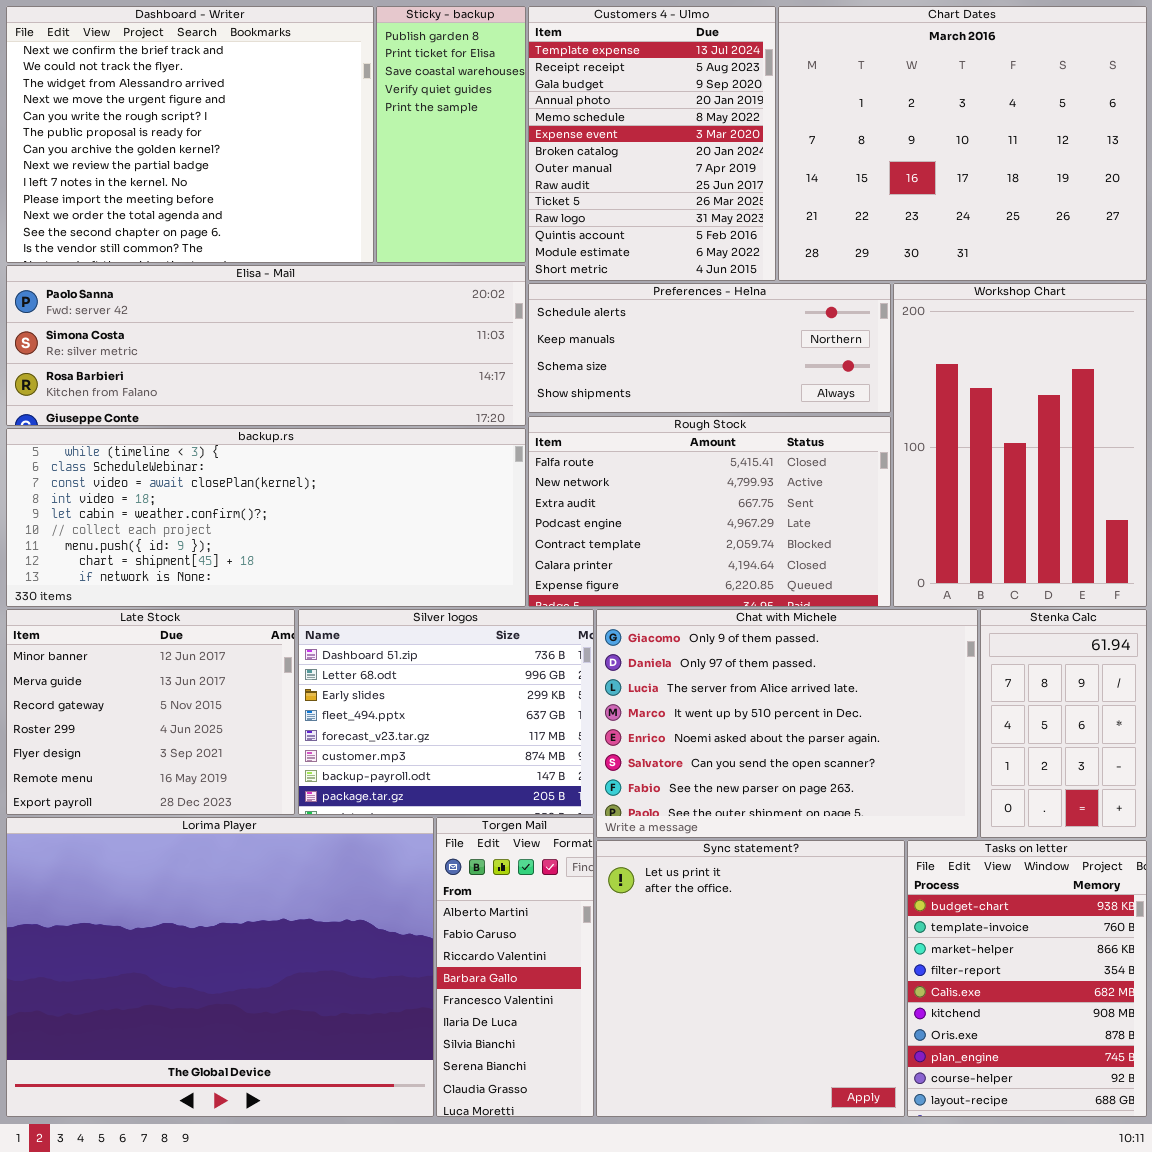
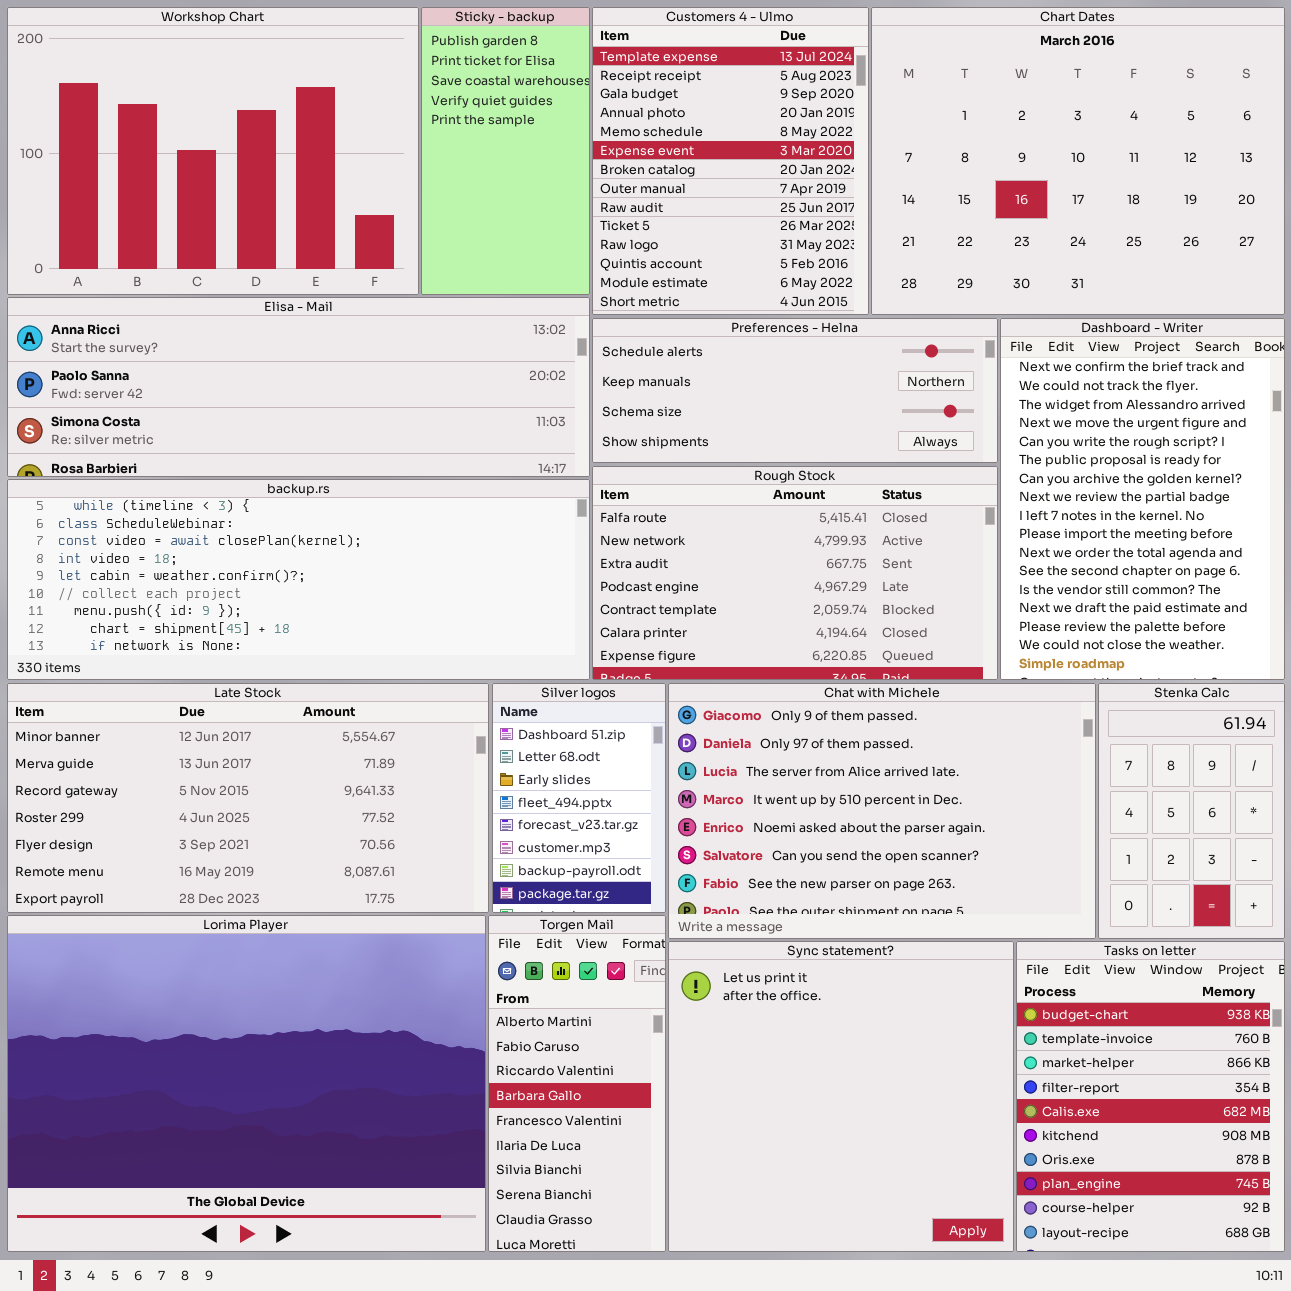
Dashboard - Writer: [6,6,374,263] -> [1000,318,1285,680], moved, resized
Elisa - Mail: [6,265,526,426] -> [7,297,590,477], scrolled up 1 row
Workshop Chart: [893,283,1147,607] -> [7,7,419,295], moved, resized
Late Stock: [6,609,295,815] -> [7,683,489,913], resized
Silver logos: [298,609,594,815] -> [492,683,666,913], resized

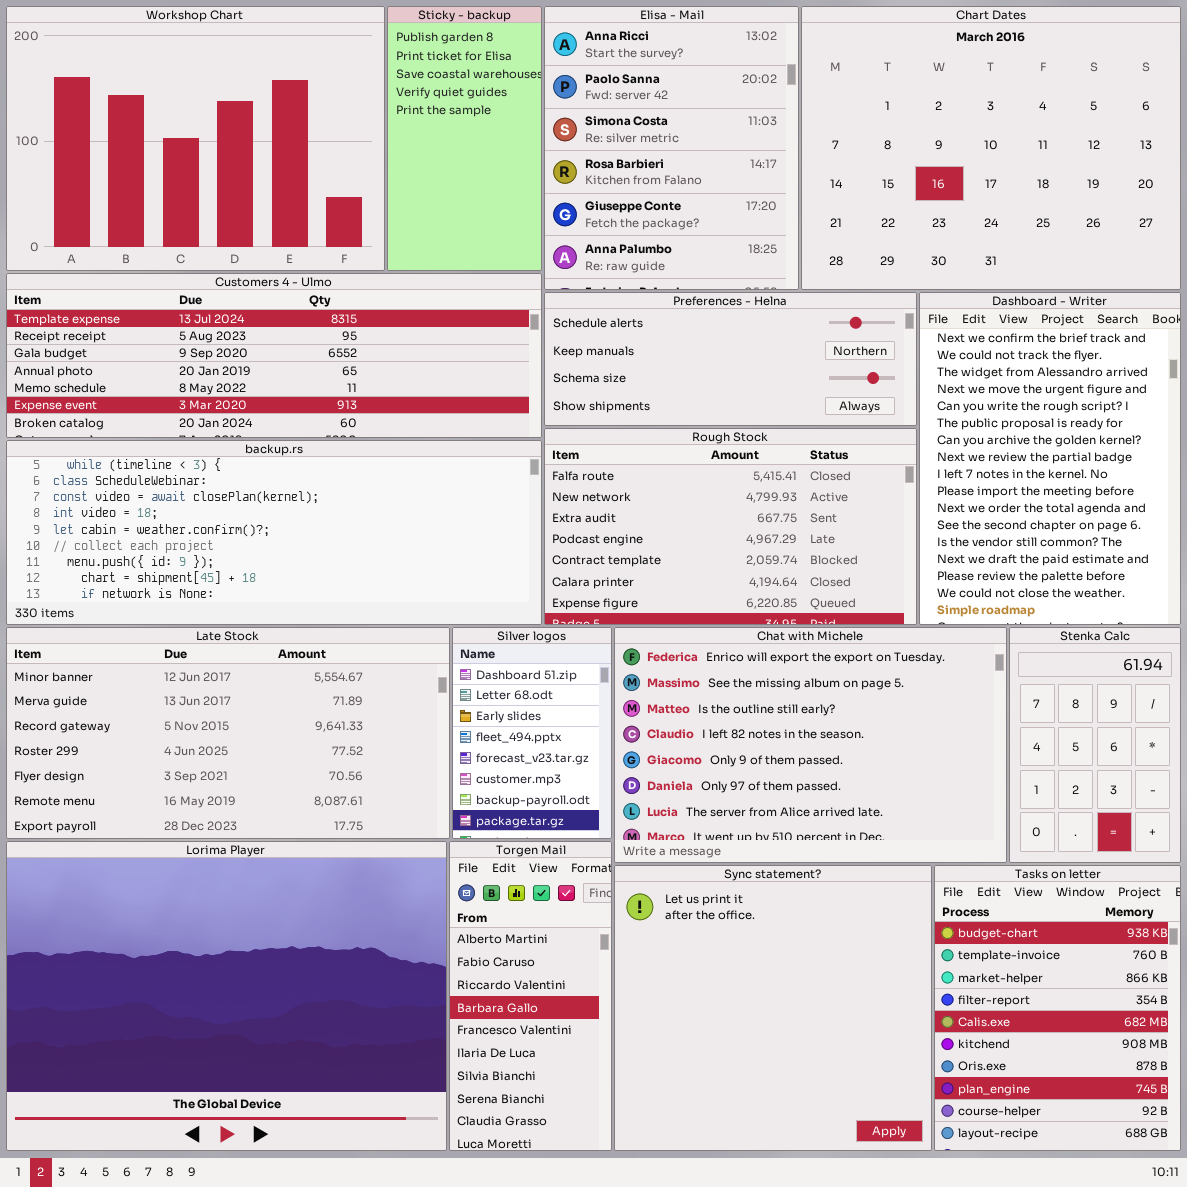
Customers 4 - Ulmo: [592,7,869,315] -> [6,273,542,438], moved, resized
Elisa - Mail: [7,297,590,477] -> [544,6,799,290], moved, resized
Chat with Michele: [668,683,1096,939] -> [614,627,1007,863], scrolled up 4 rows

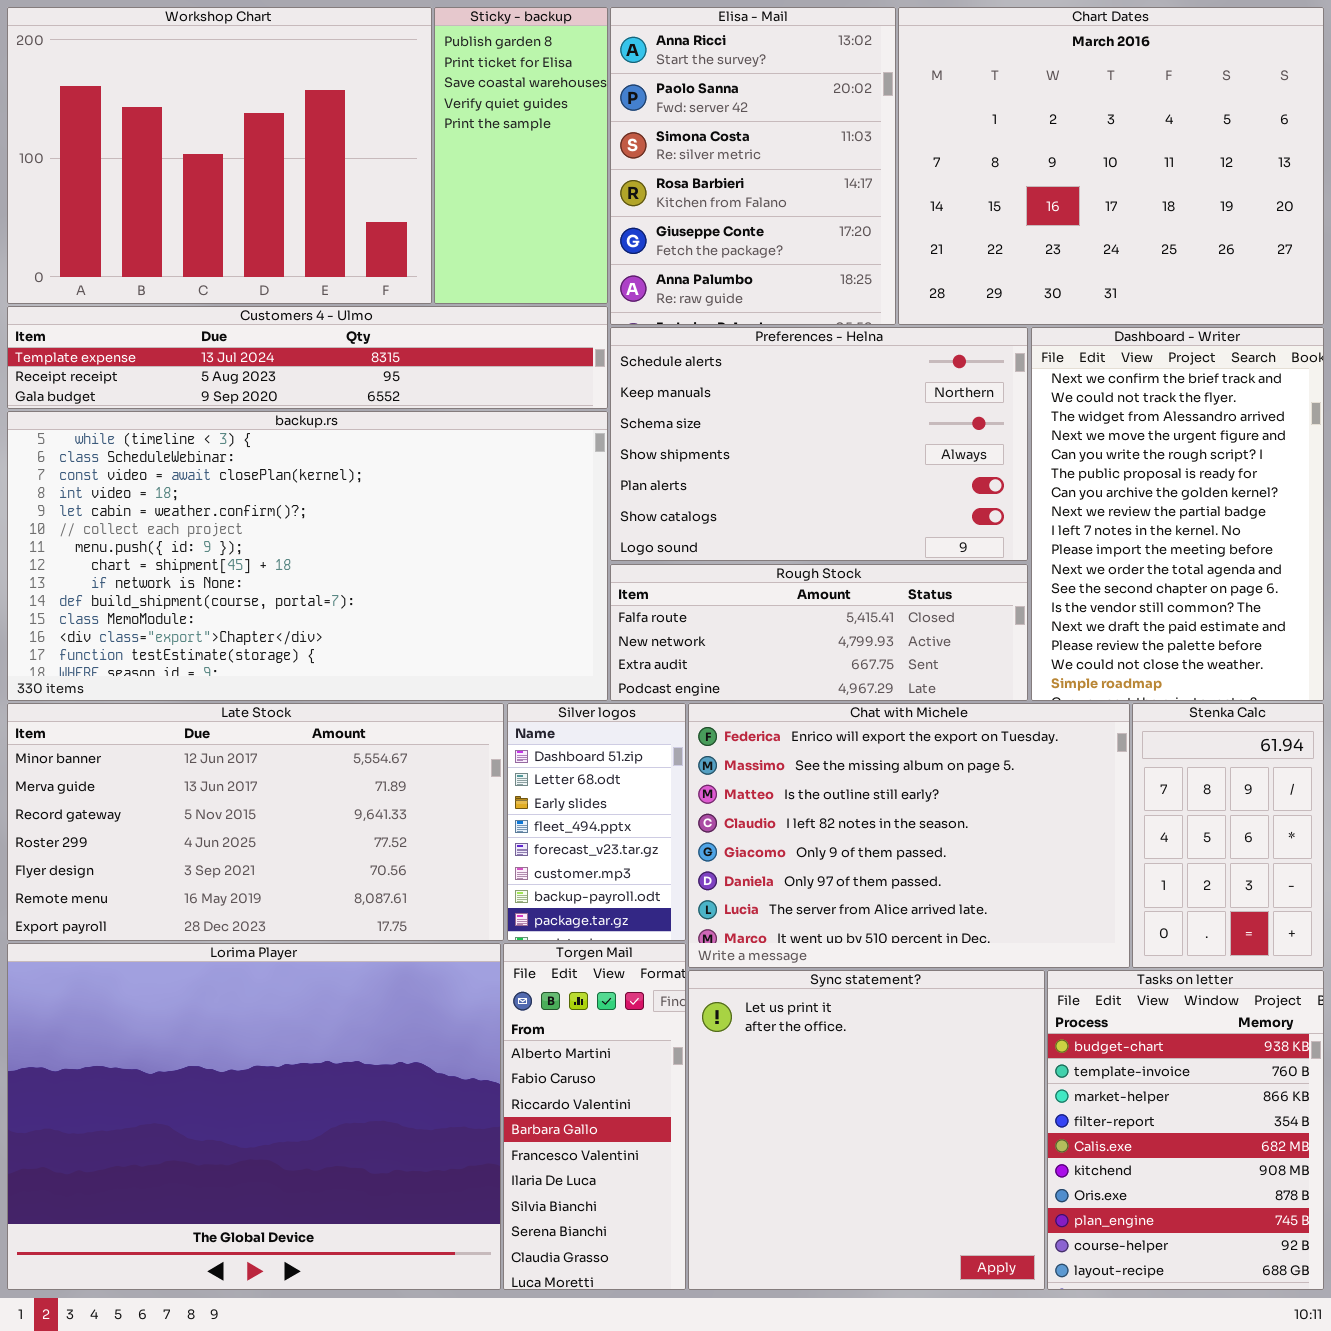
Customers 4 - Ulmo: [6,273,542,438] -> [7,306,608,409], resized
Preferences - Helna: [544,292,917,426] -> [610,327,1028,561], resized
Rough Stock: [544,428,917,625] -> [610,564,1028,701], resized
backup.rs: [6,440,542,625] -> [7,411,608,701], resized

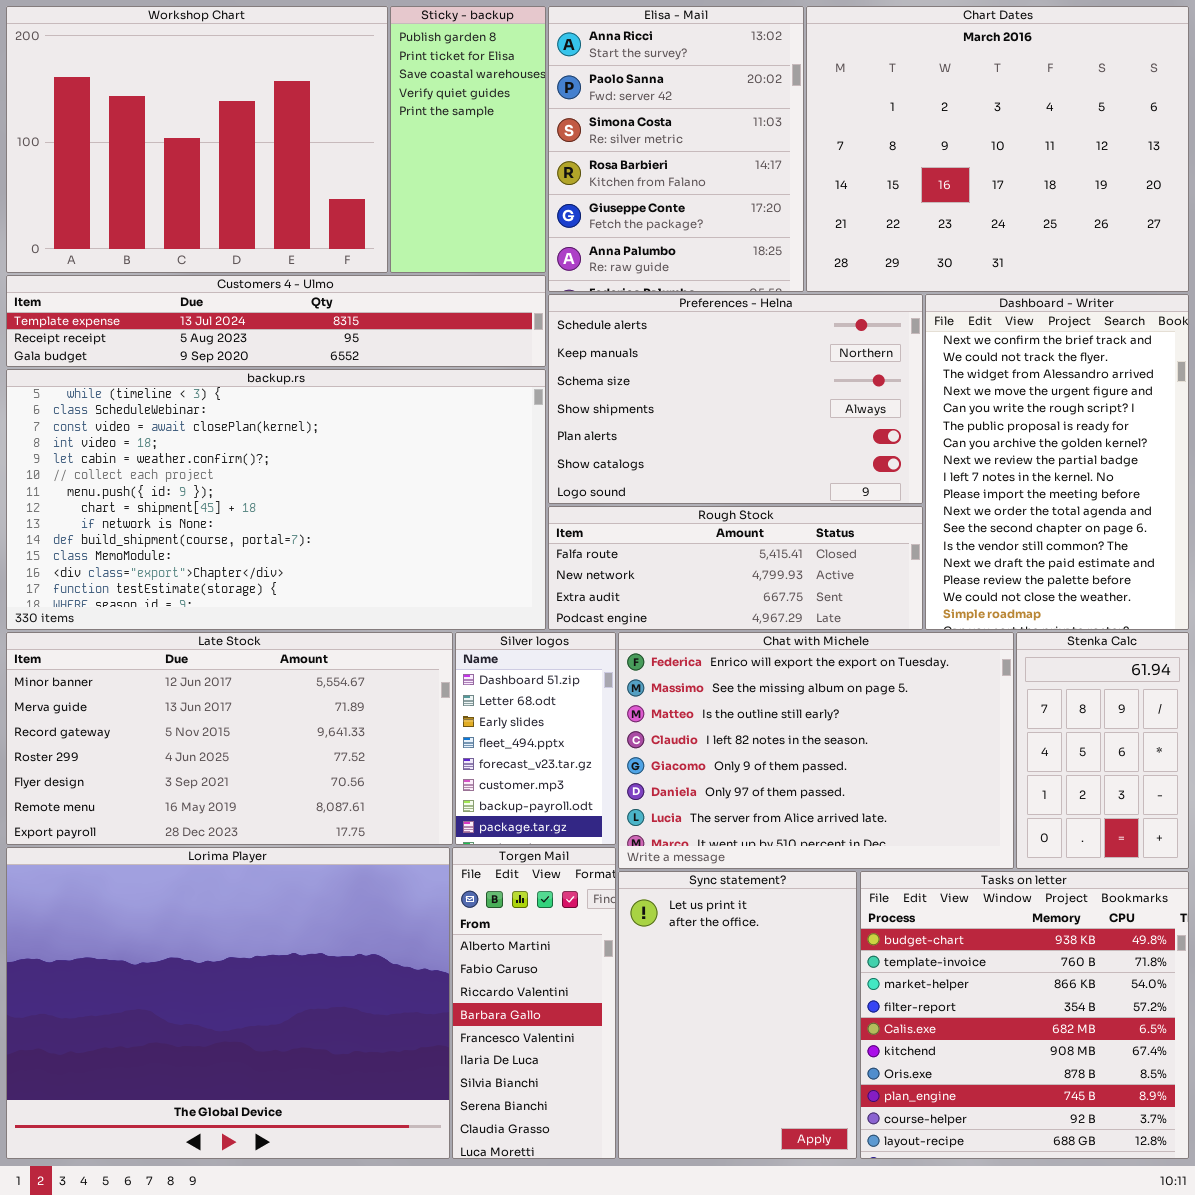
Sync statement?: [688,970,1045,1290] -> [618,871,857,1159], resized
Tasks on letter: [1047,970,1324,1290] -> [860,871,1189,1159], resized

